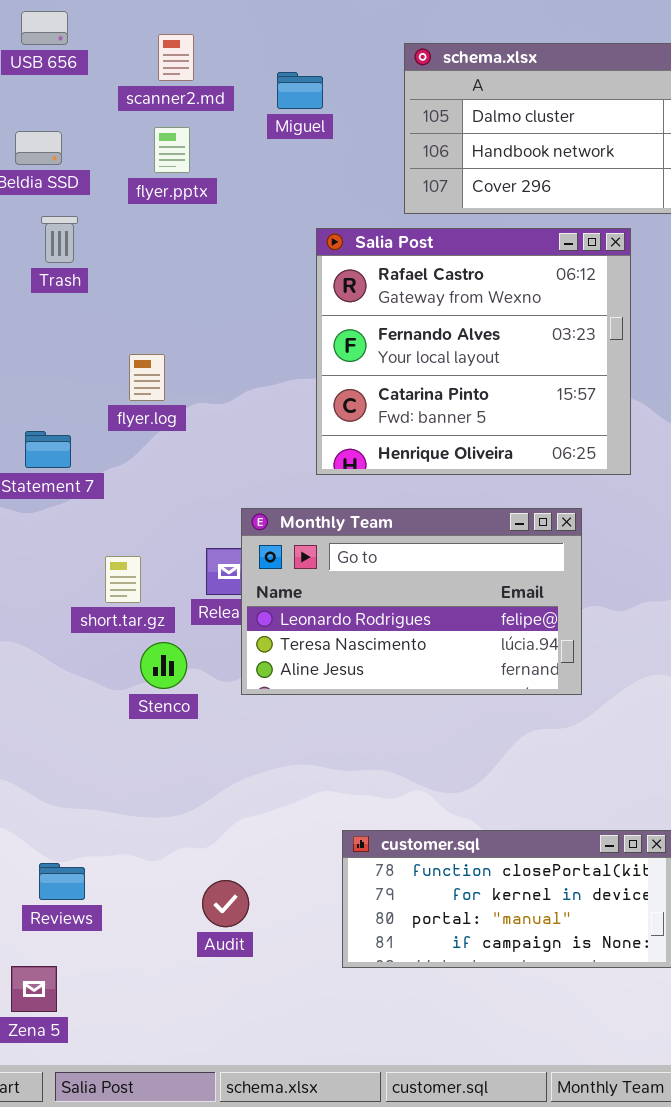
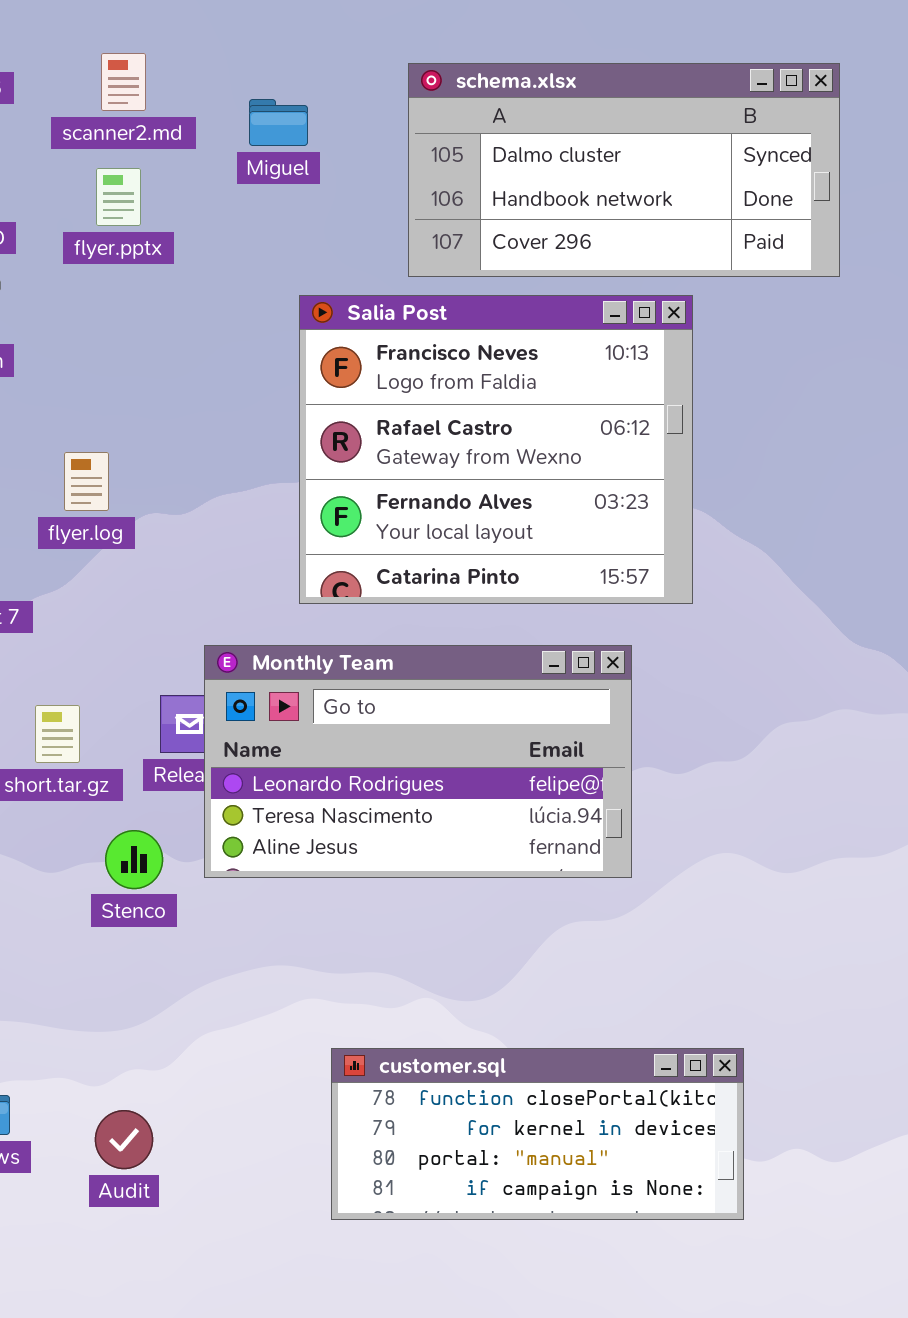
Salia Post: [316,228,631,475] -> [299,295,693,604], scrolled up 1 row
Stenco: [140,642,187,689] -> [105,830,163,889], moved
Audit: [202,880,249,927] -> [95,1110,153,1169], moved

